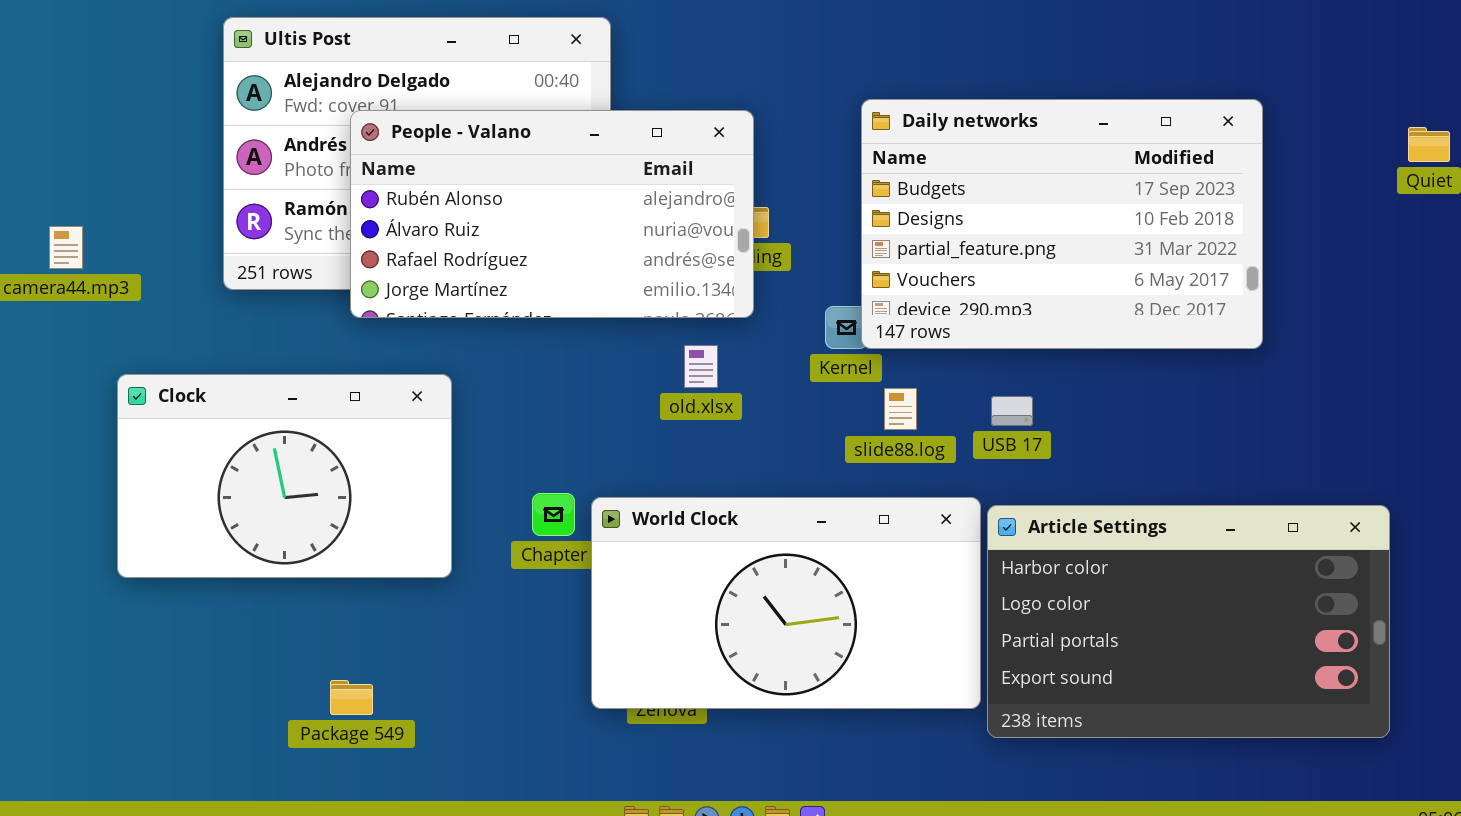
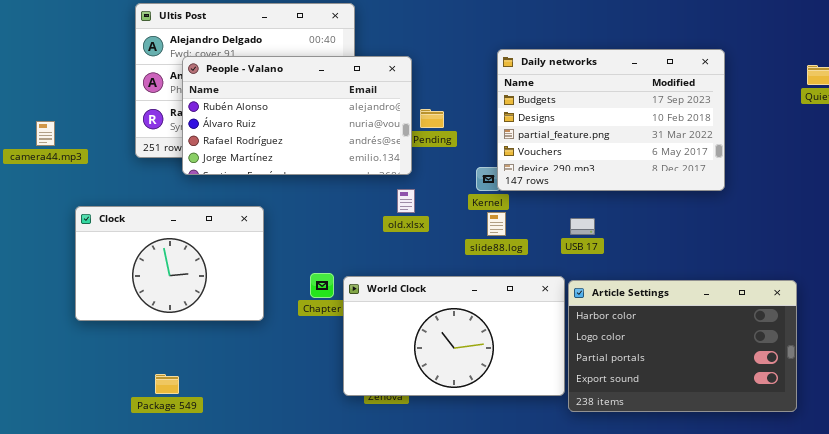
People - Valano: [350,110,754,318] -> [182,56,412,175], moved
slide88.log: [884,388,917,430] -> [487,212,506,236], moved
Package 549: [330,680,373,715] -> [155,374,179,394], moved

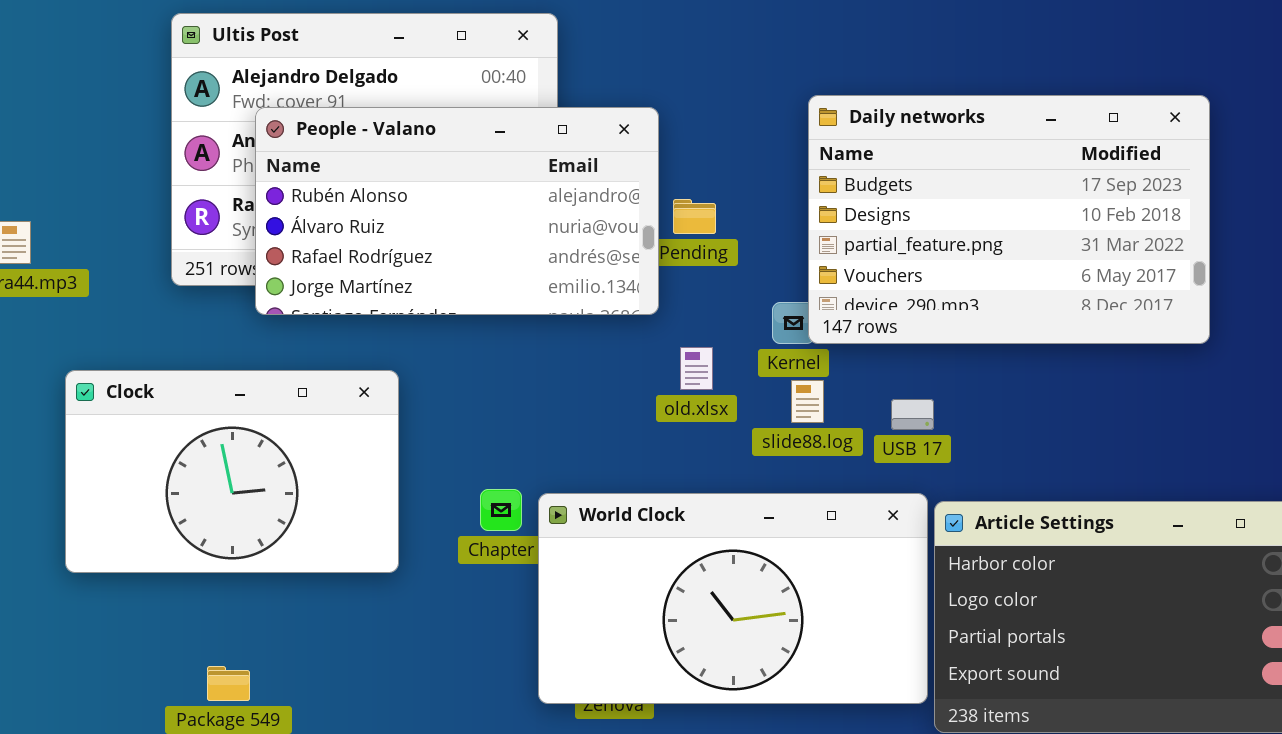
old.xlsx: [397,189,415,213] -> [680,347,713,390], moved
USB 17: [570,218,595,235] -> [891,399,934,430], moved

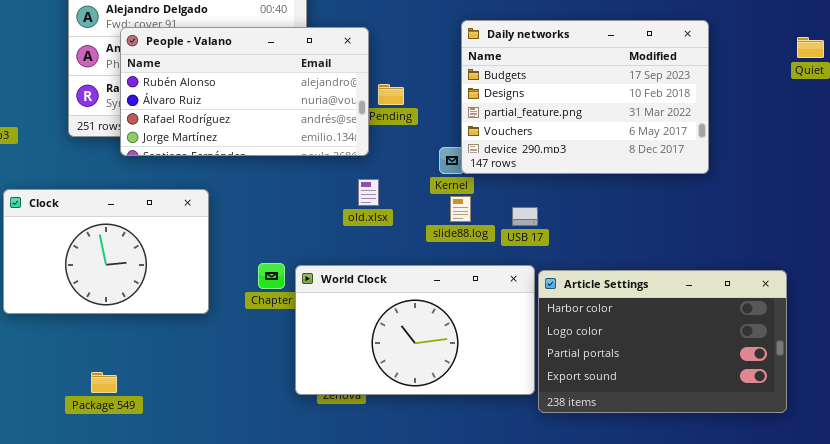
old.xlsx: [680,347,713,390] -> [358,179,379,206], moved

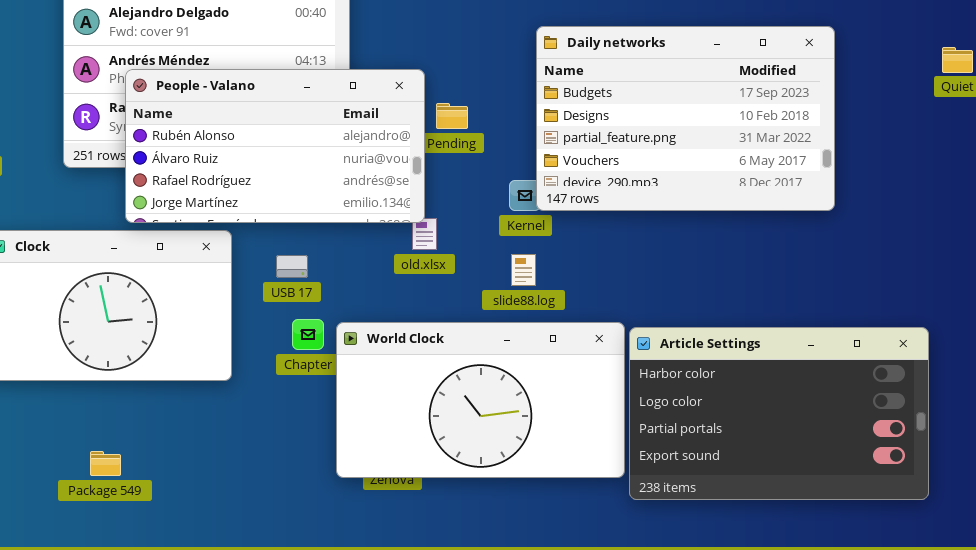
People - Valano: [120,27,369,156] -> [125,69,425,223], moved
slide88.log: [450,196,471,222] -> [511,254,536,286], moved
USB 17: [512,207,538,226] -> [276,255,308,278], moved

